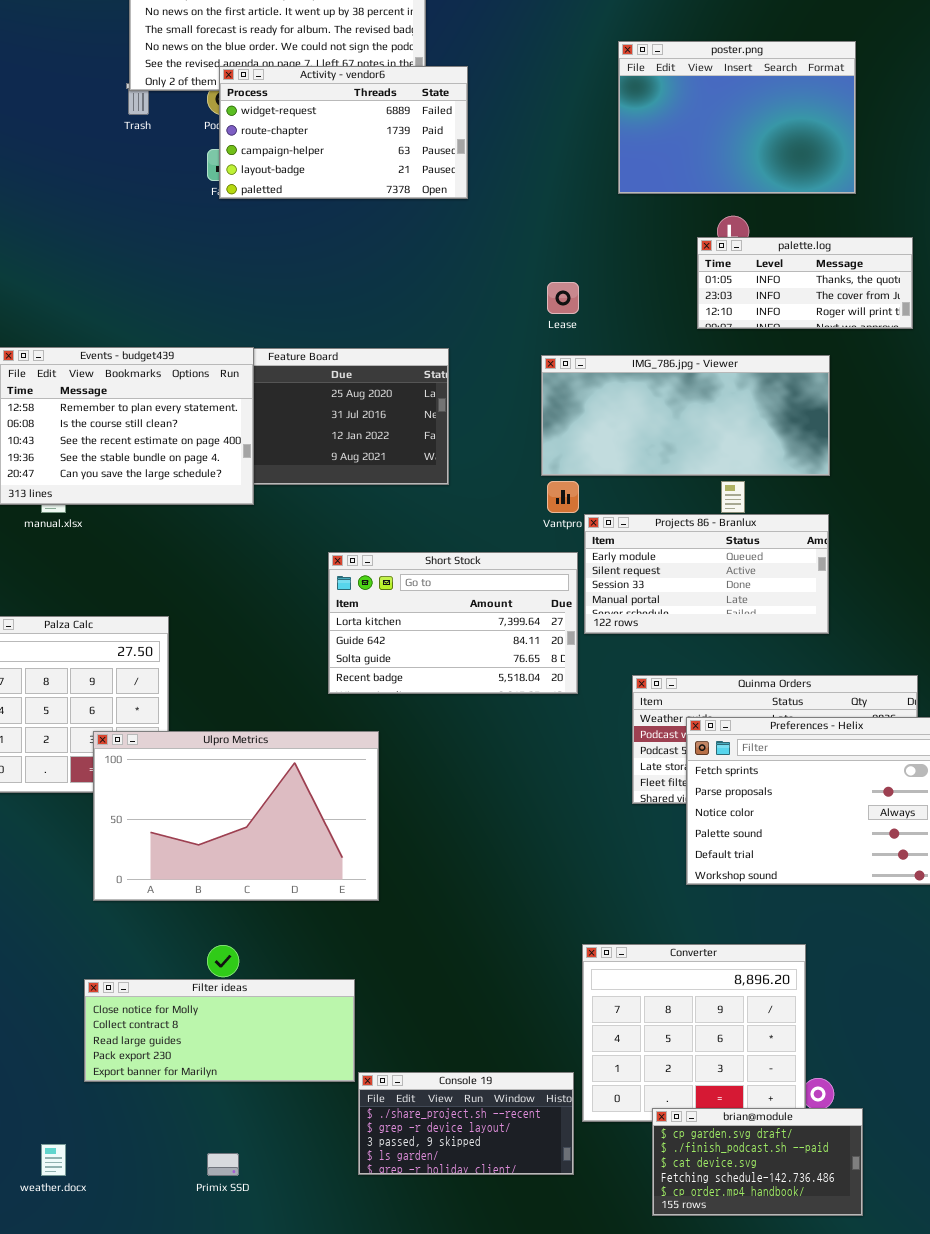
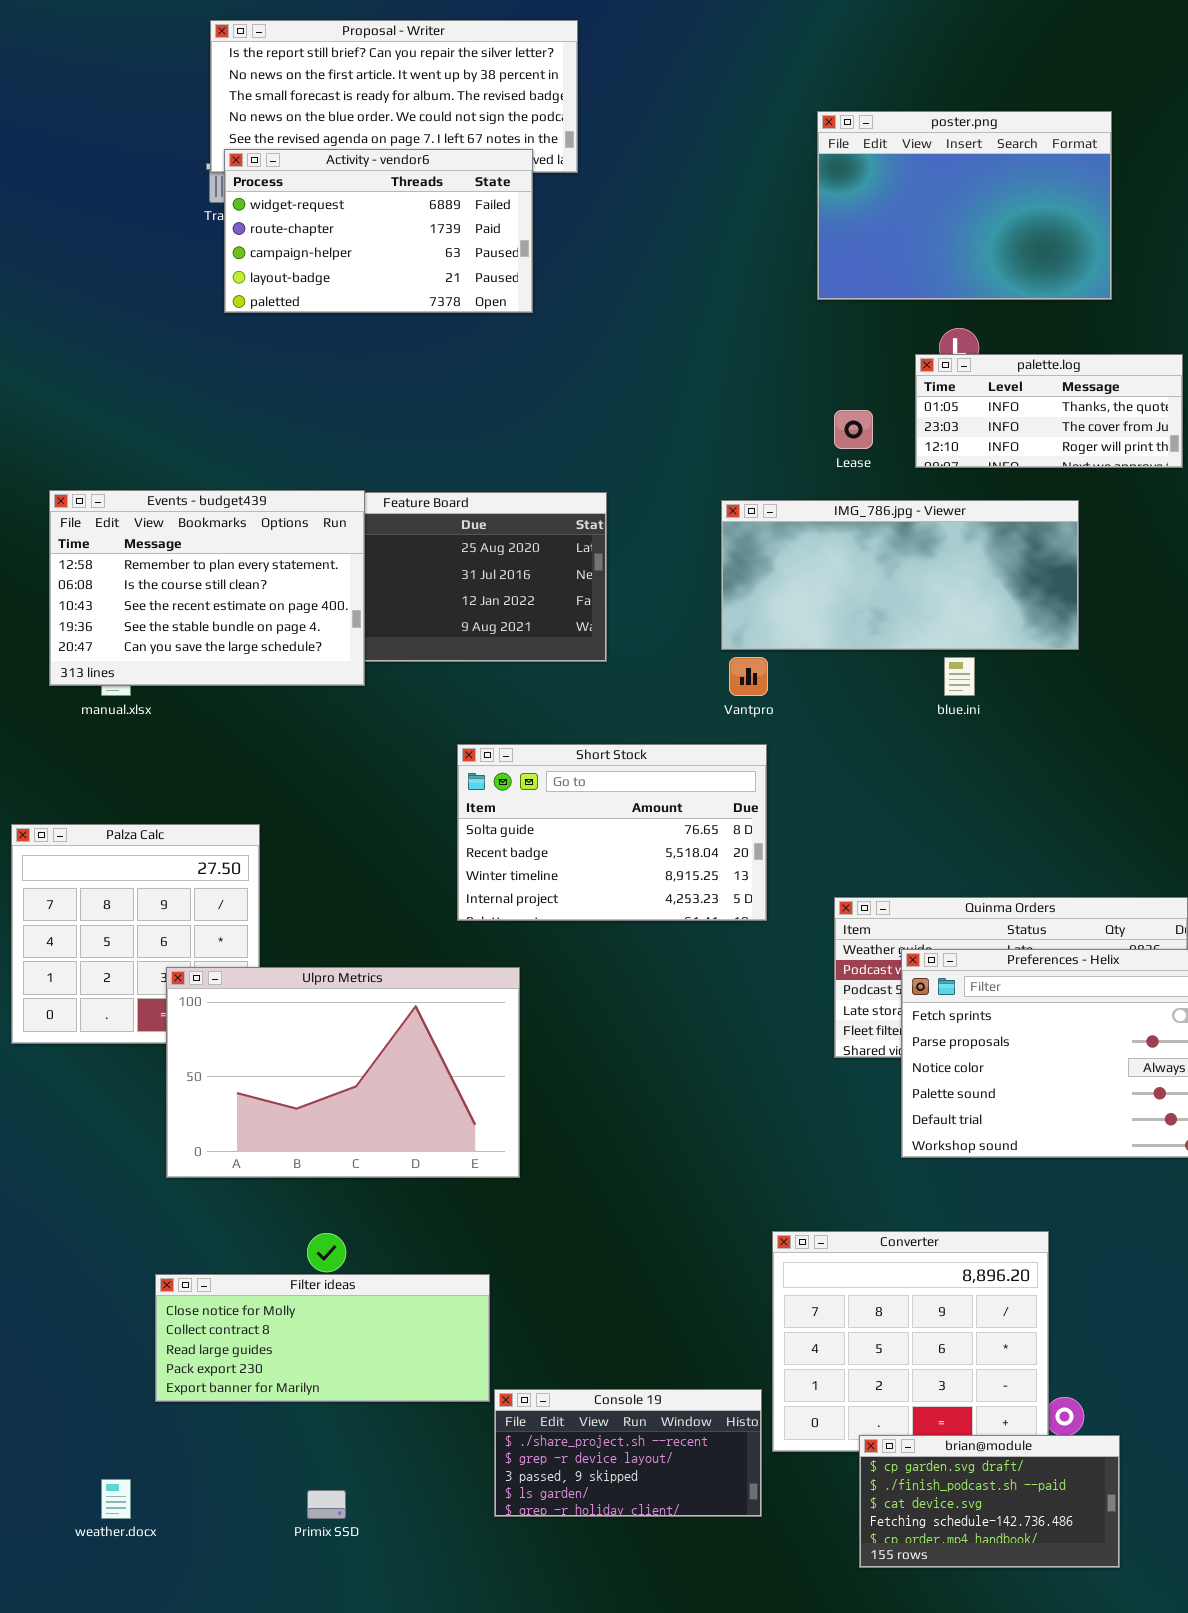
Activity - vendor6: [219,66,468,199] -> [224,149,533,313], moved
Lease: [547,282,579,314] -> [834,410,873,449], moved
Projects 86 - Branlux: [584,514,829,634] -> none, closed
Short Stock: [328,552,578,694] -> [457,744,767,921], scrolled down 2 rows

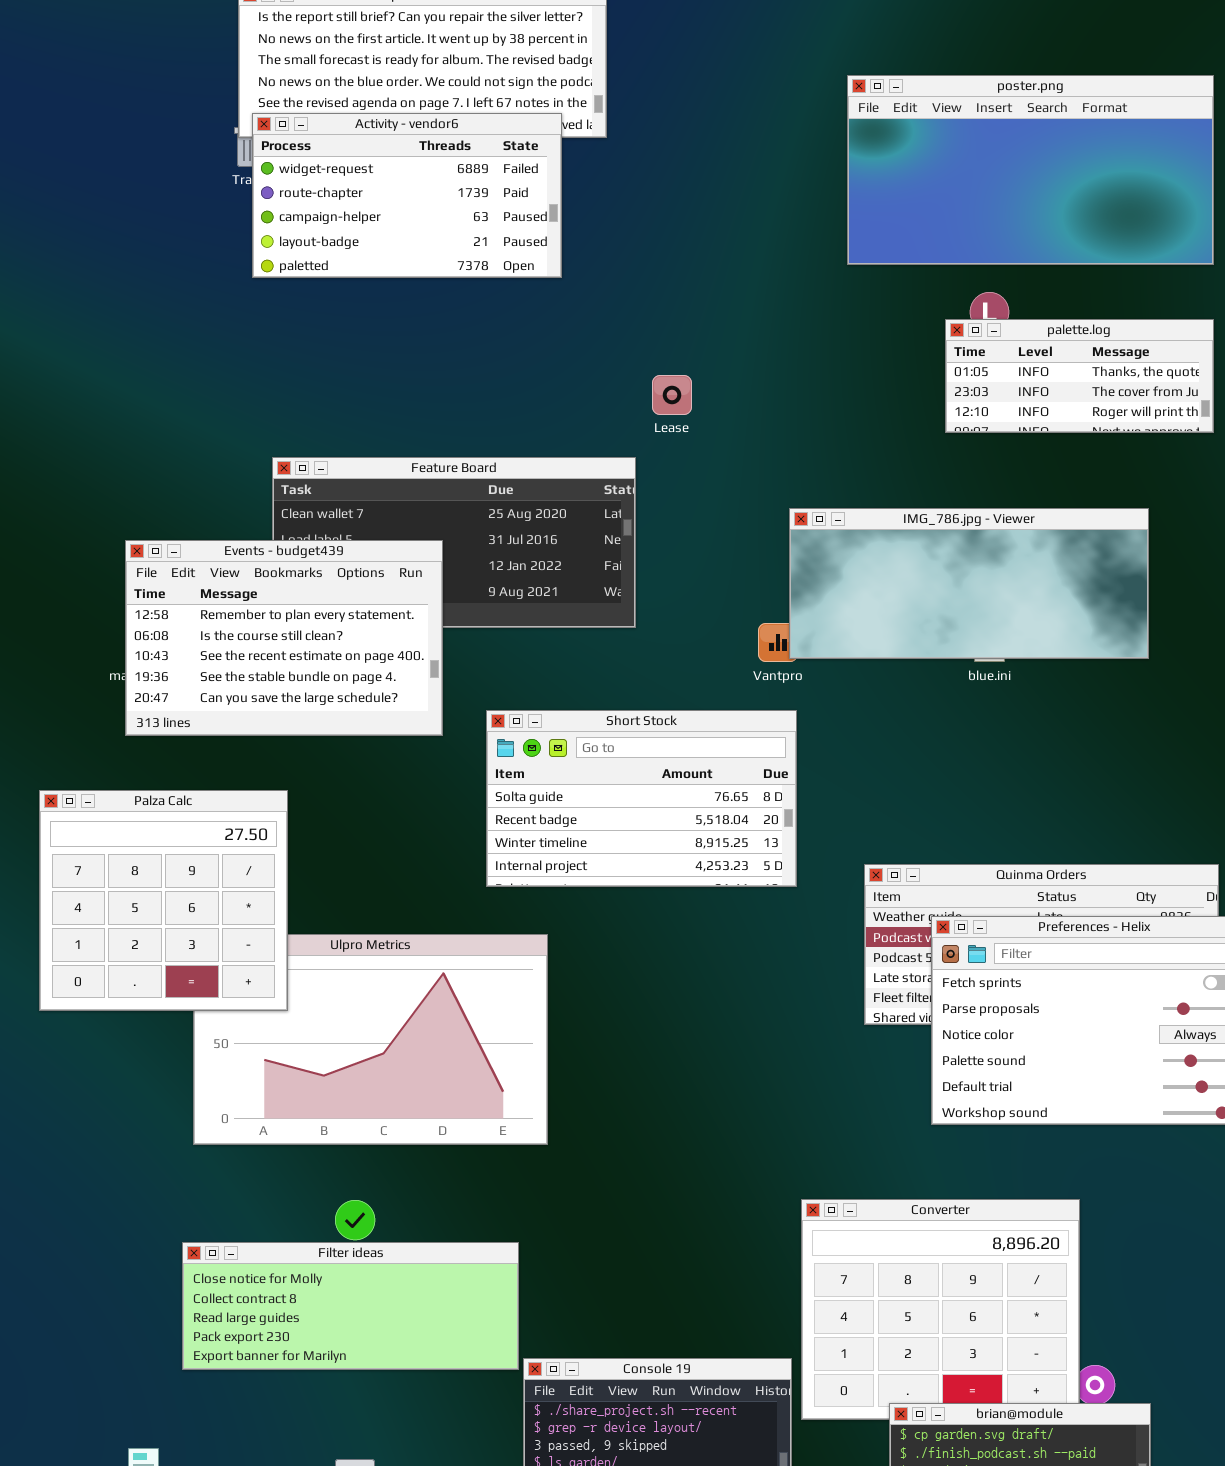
poster.png: [817,111,1112,300] -> [847,75,1214,265], resized
Lease: [834,410,873,449] -> [652,375,692,415], moved
Events - budget439: [49,490,365,686] -> [125,540,443,736], moved
IMG_786.jpg - Viewer: [721,500,1079,650] -> [789,508,1149,659], moved
Palza Calc: [11,824,260,1044] -> [39,790,288,1011], raised

